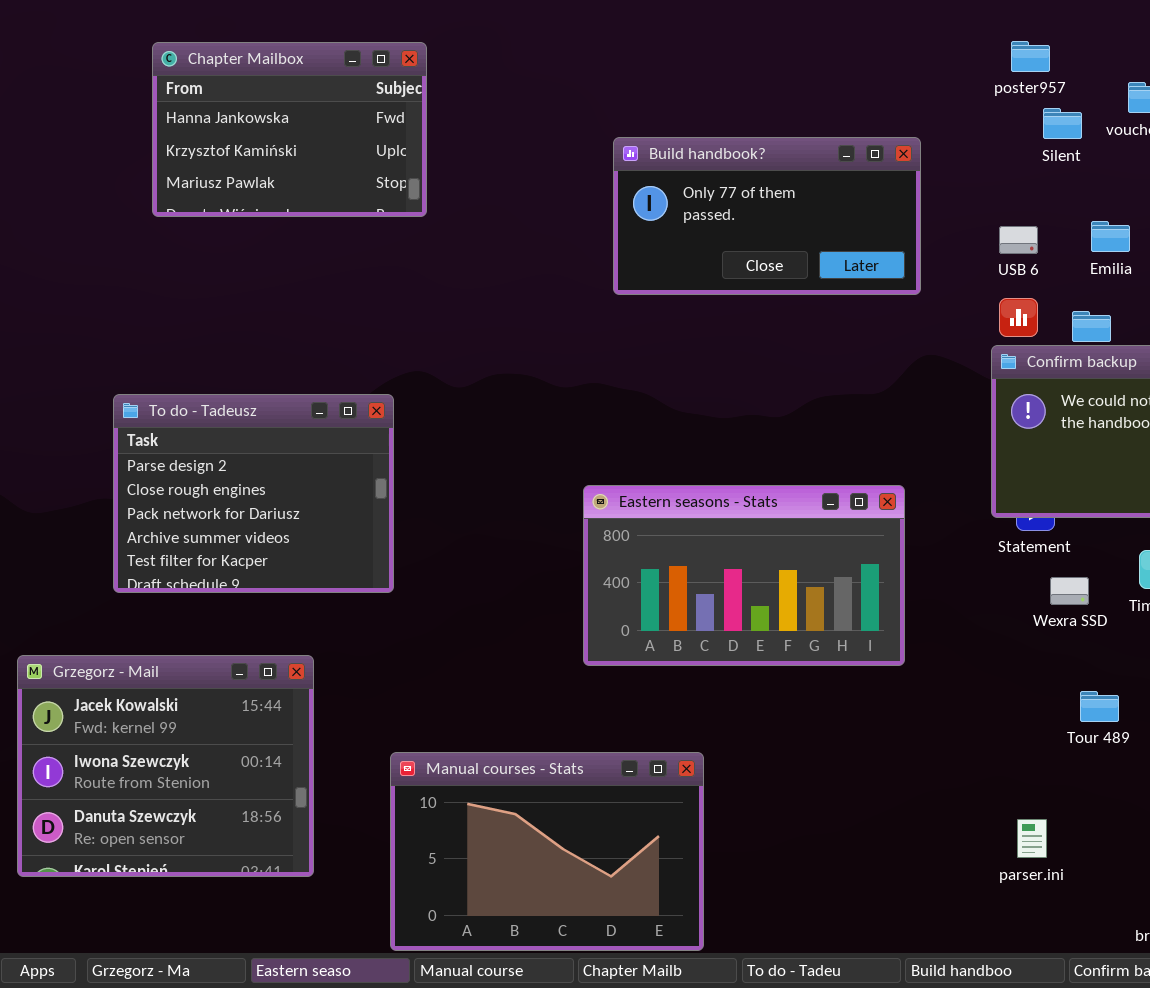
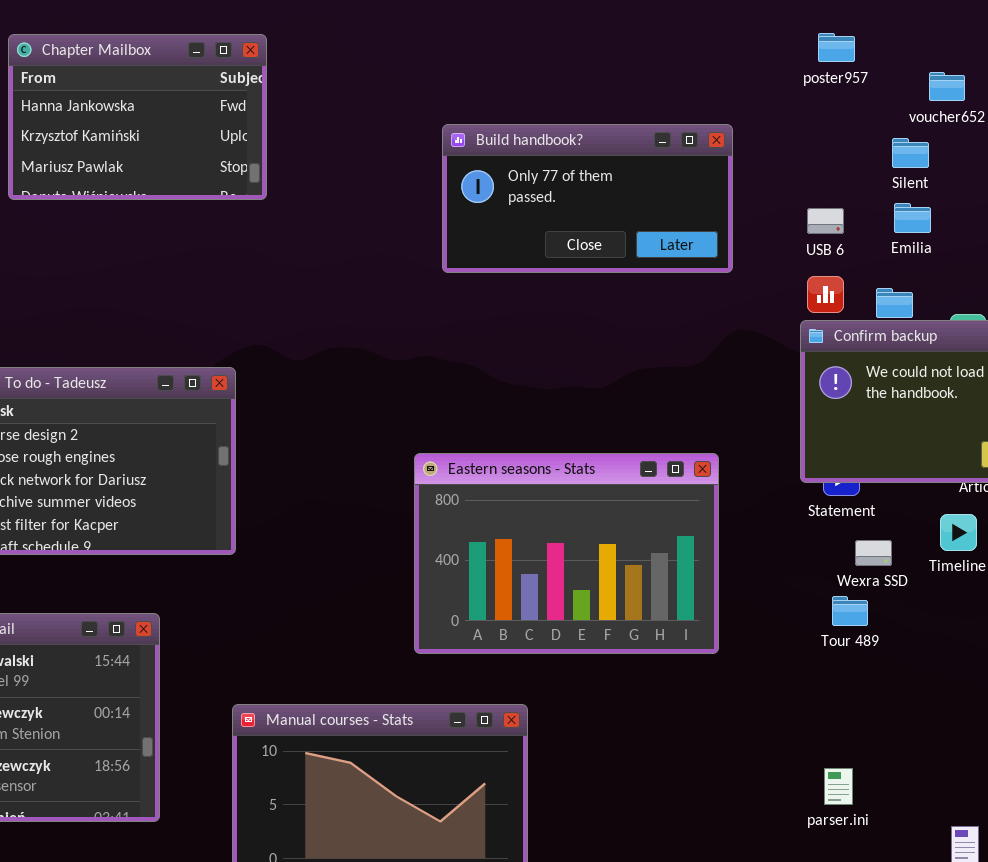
Silent: [1043,108,1082,139] -> [892,138,929,168], moved
Eastern seasons - Stats: [583,485,905,666] -> [414,453,719,654], resized
Tour 489: [1080,691,1119,722] -> [832,596,868,626], moved

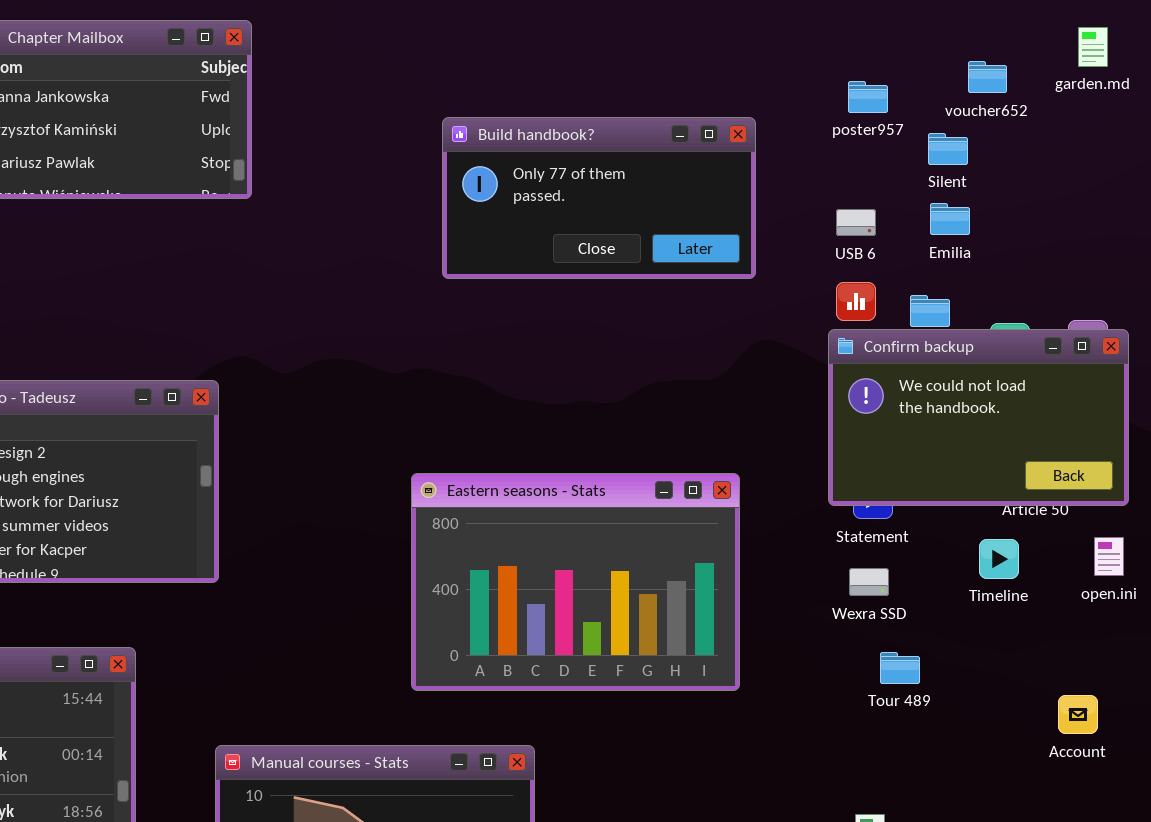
poster957: [818,33,855,62] -> [848,81,888,113], moved
Wexra SSD: [855,540,892,566] -> [849,568,889,596], moved
Tour 489: [832,596,868,626] -> [880,652,920,684], moved

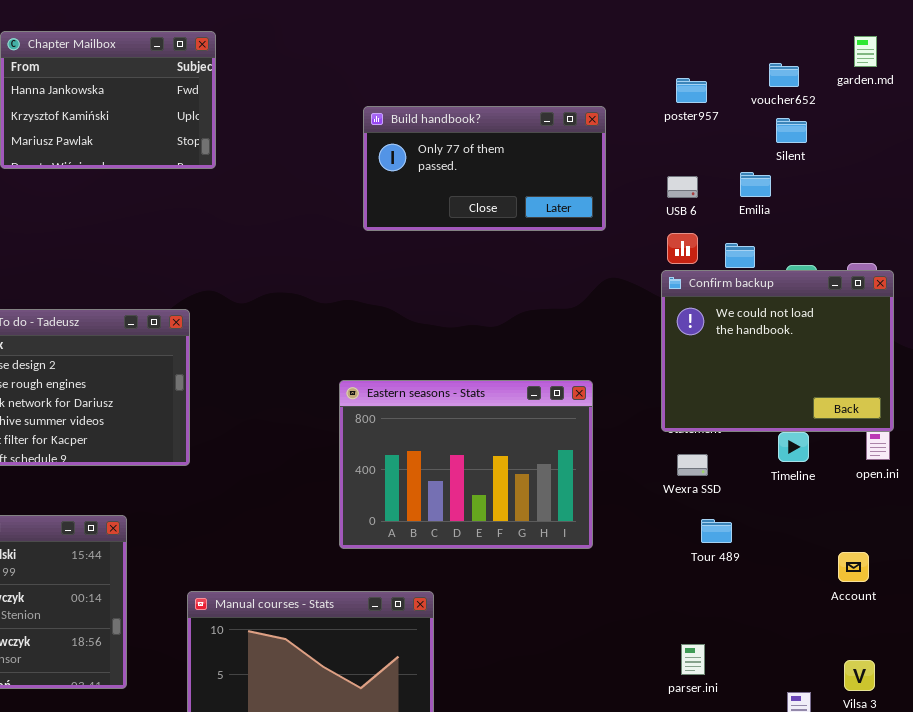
Silent: [928,133,968,165] -> [776,118,807,143], moved
Confirm backup: [828,329,1129,506] -> [661,270,894,432], resized

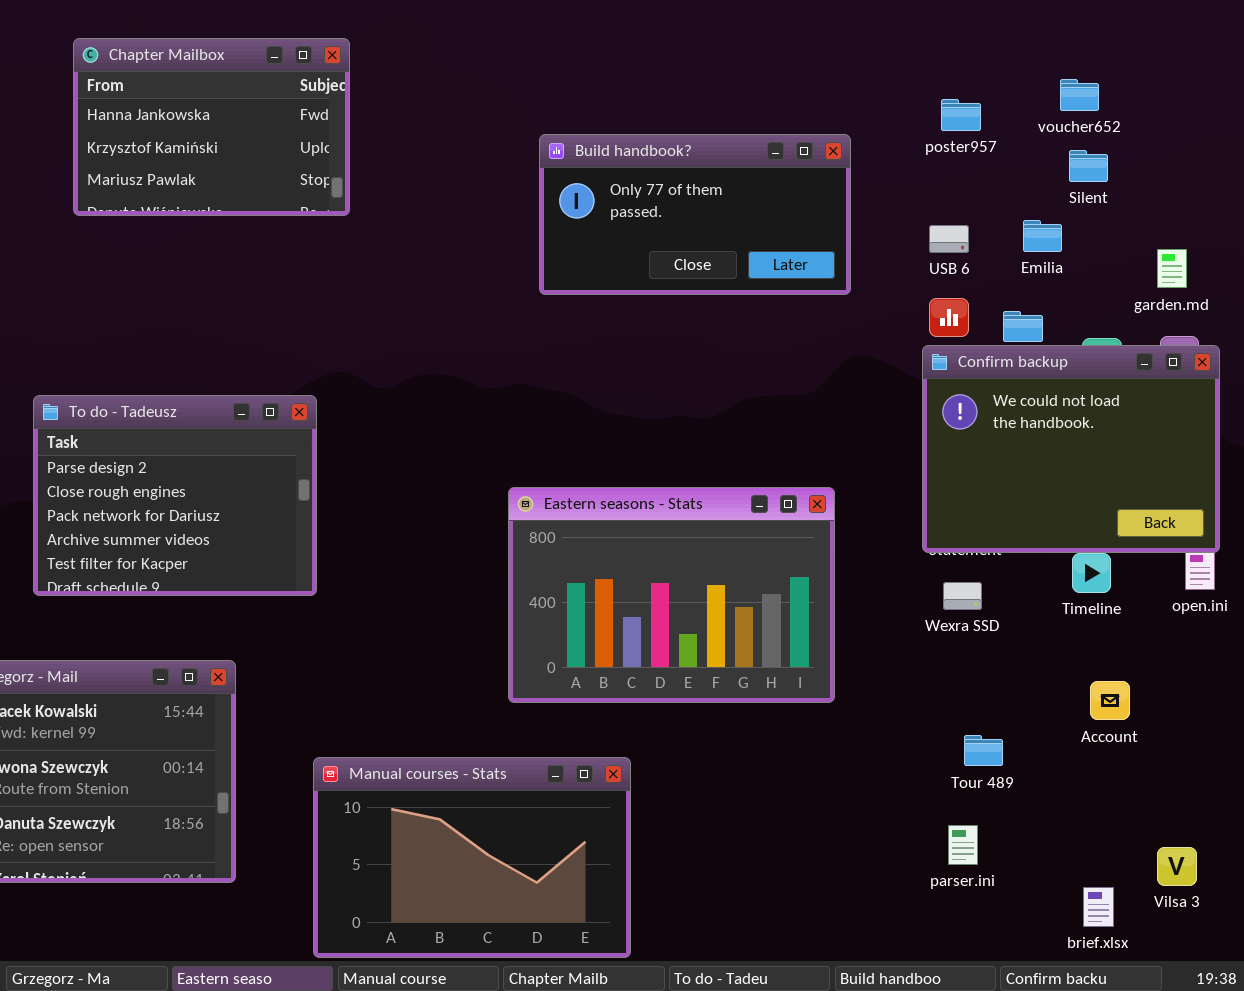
garden.md: [854,36,877,67] -> [1157,249,1187,288], moved
Tour 489: [701,519,732,543] -> [964,735,1003,766], moved
Account: [838,552,869,582] -> [1090,681,1130,720], moved

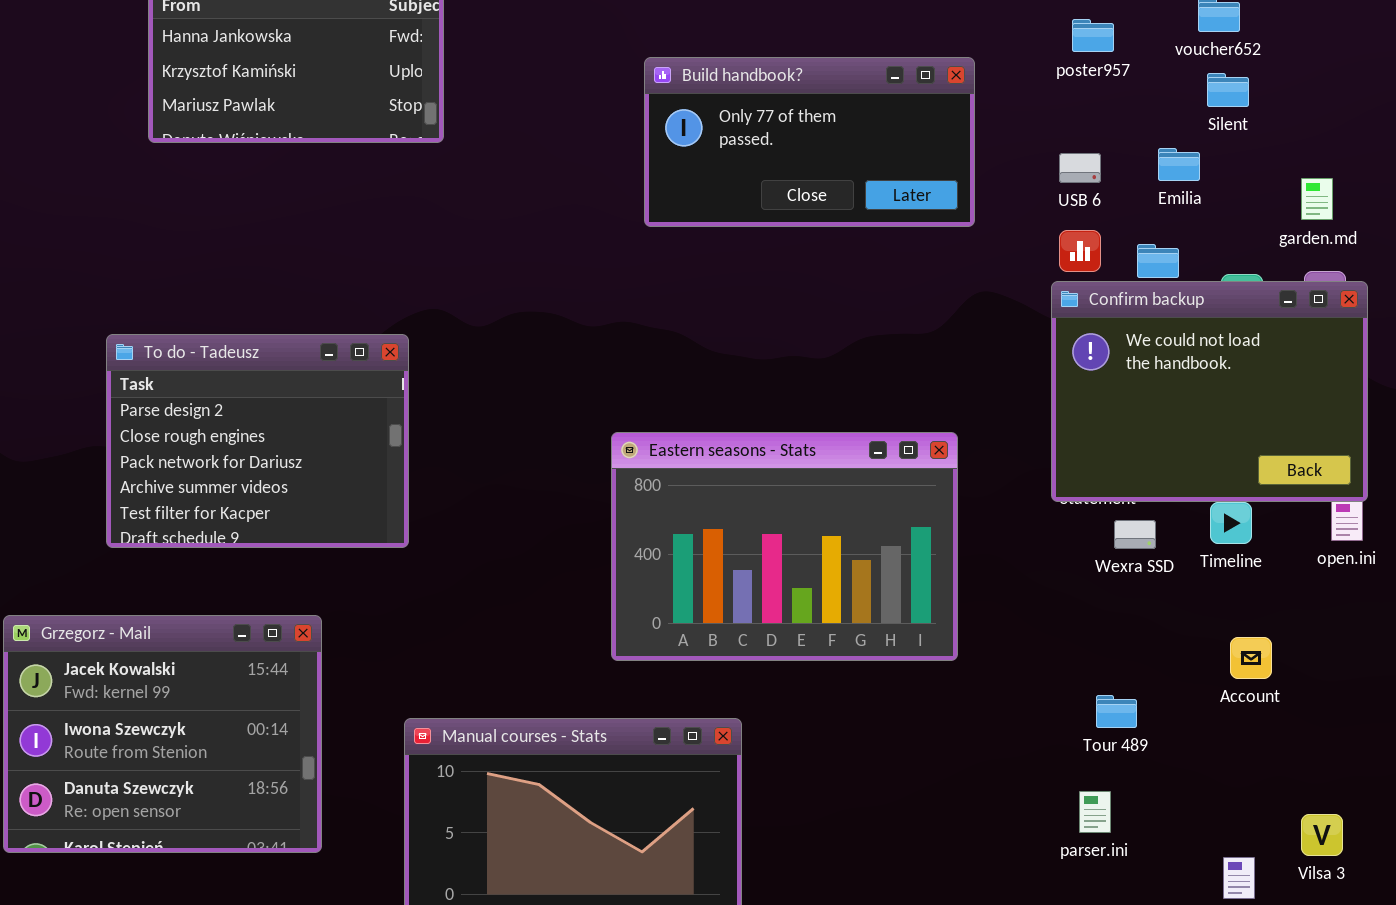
Wexra SSD: [943,582,982,610] -> [1114,520,1156,549], moved

